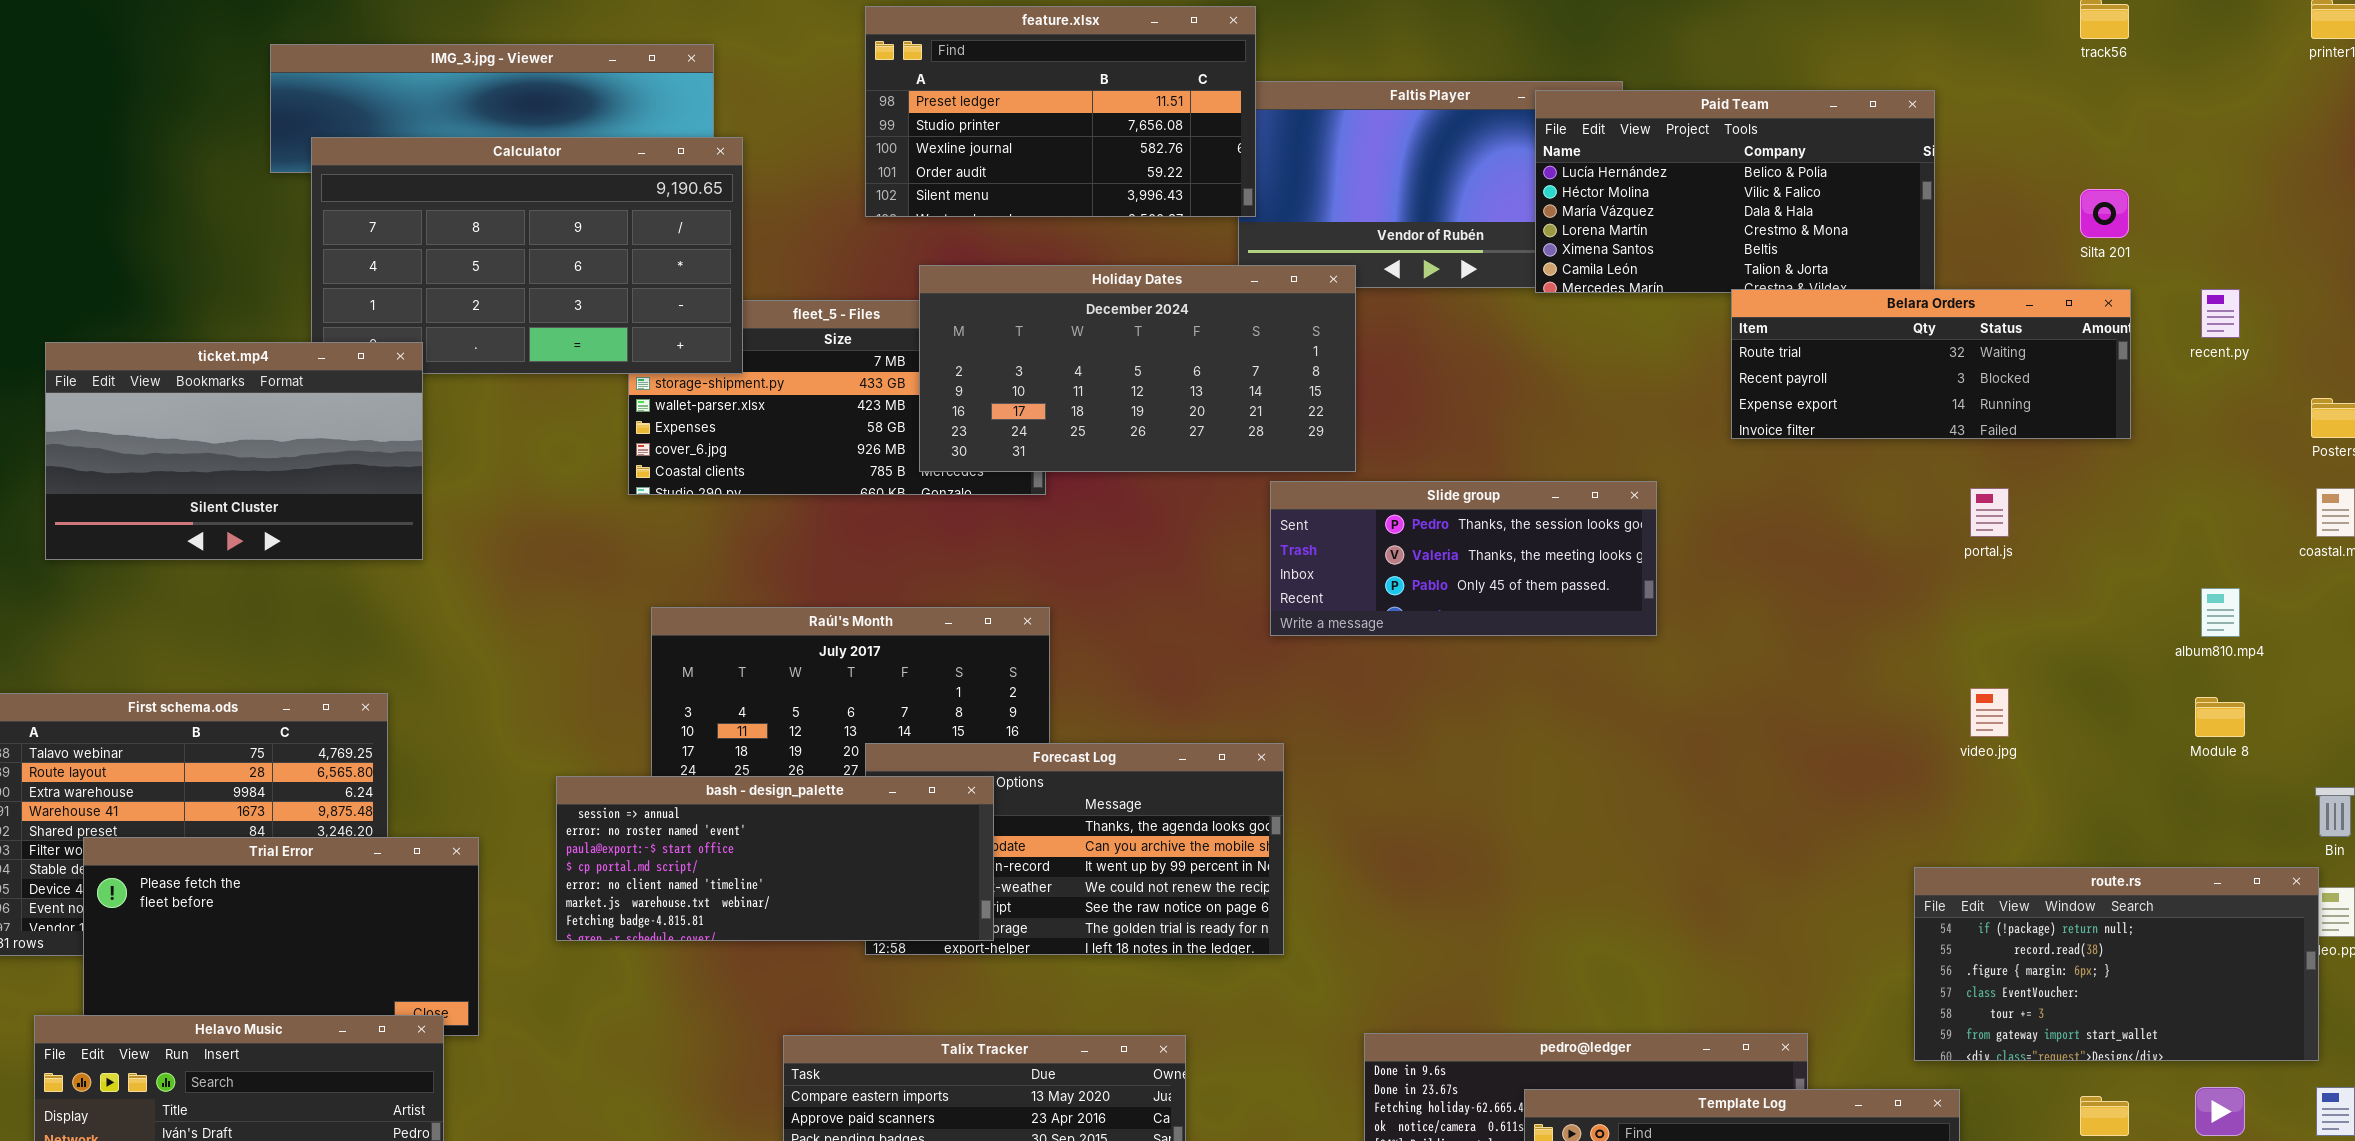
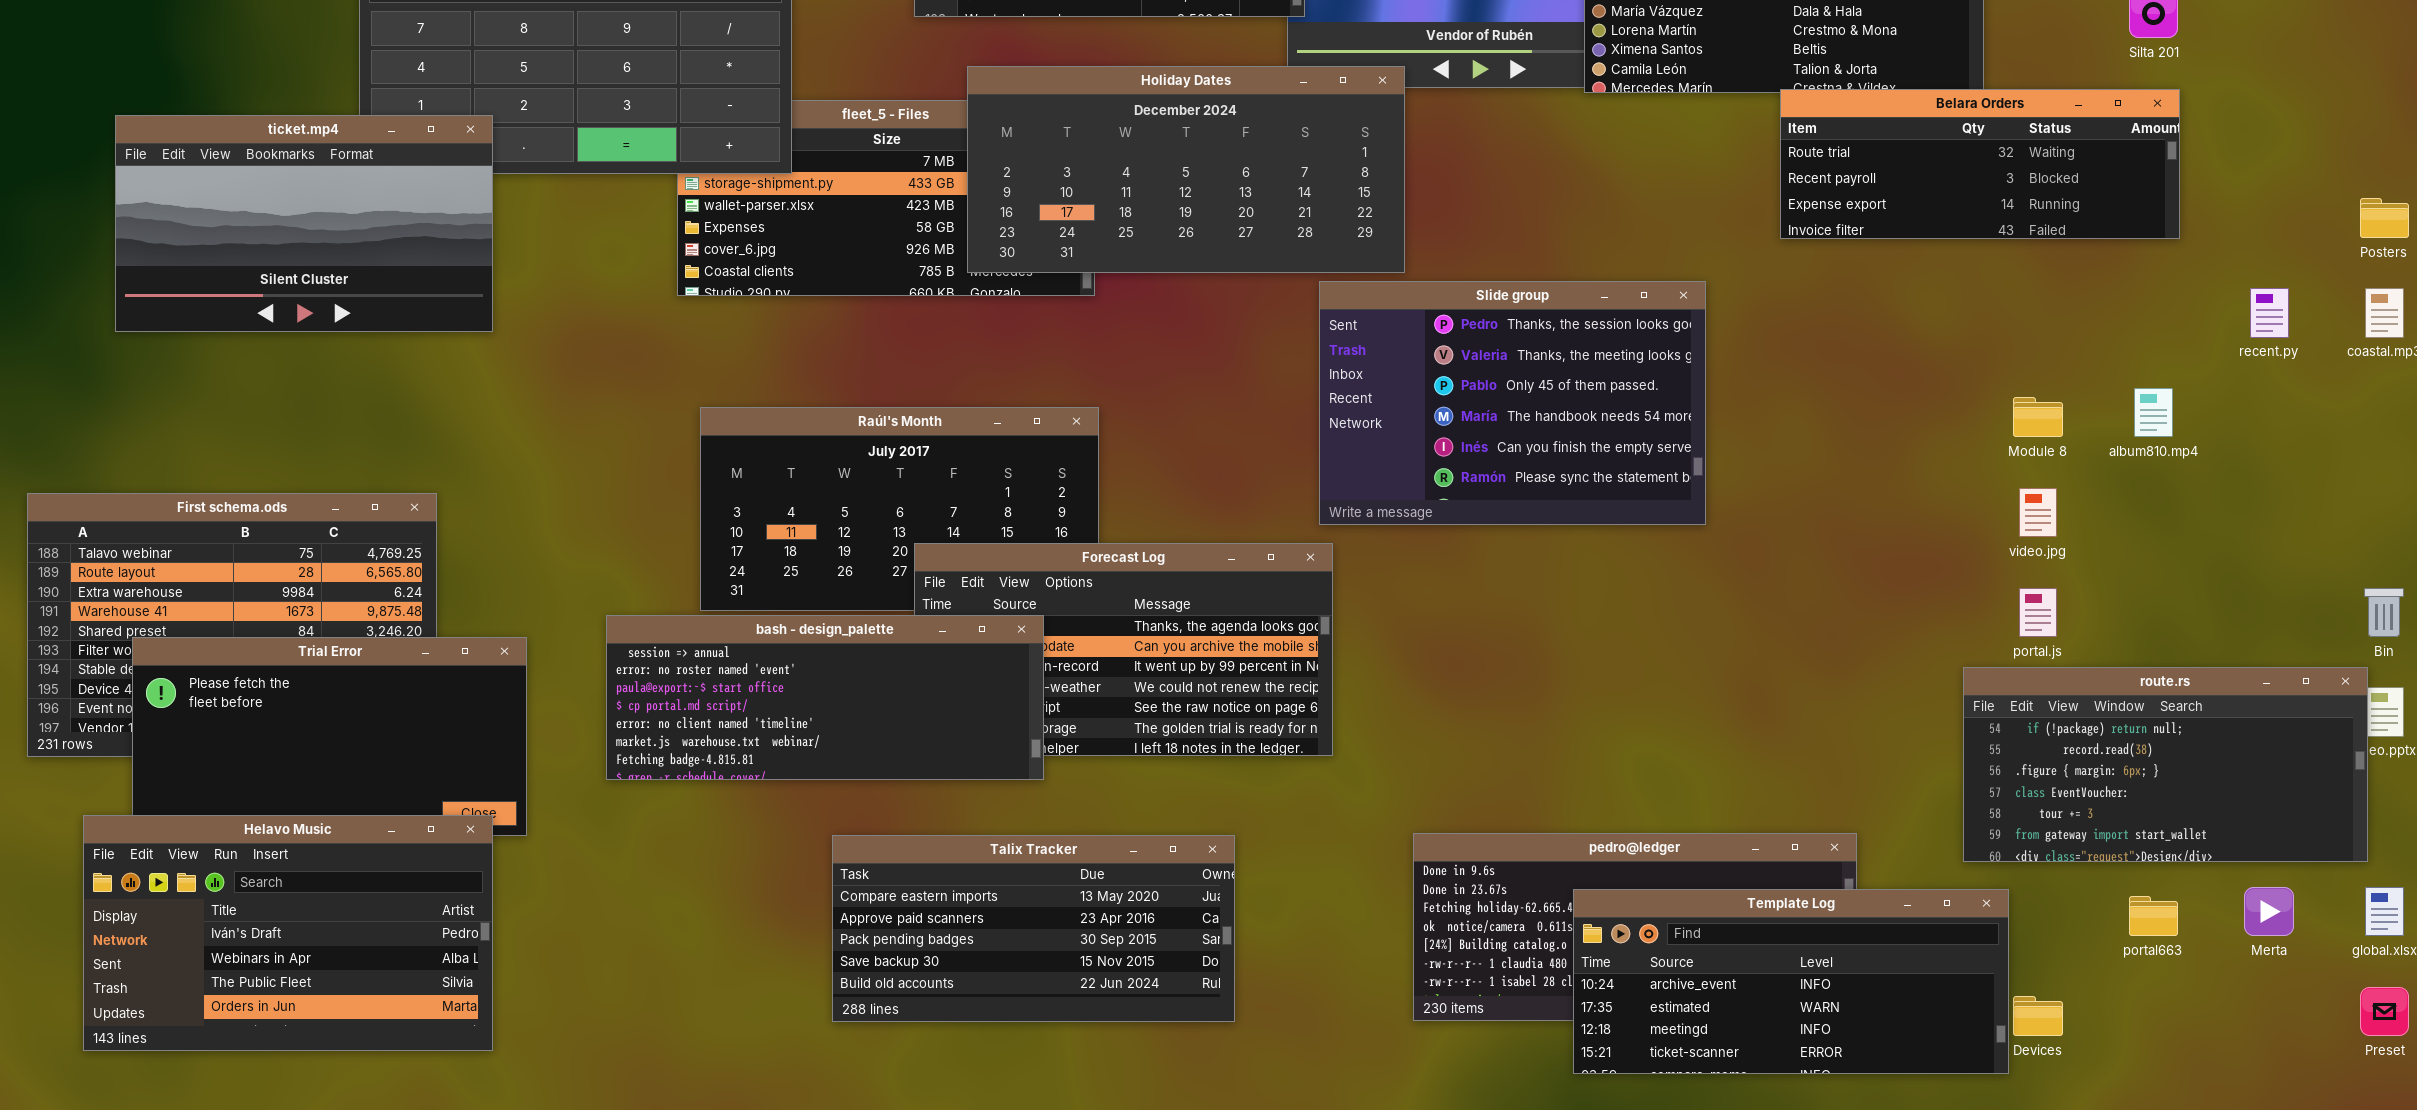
recent.py: [2201,289,2240,338] -> [2250,288,2289,338], moved
ticket.mp4: [45,342,423,560] -> [115,115,493,332], moved
Slide group: [1270,481,1657,636] -> [1319,281,1706,525], resized
portal.js: [1970,488,2009,537] -> [2019,588,2057,637], moved
album810.mp4: [2201,588,2240,637] -> [2134,388,2173,437], moved
Module 8: [2195,697,2245,737] -> [2013,397,2063,437], moved
bash - design_palette: [556,776,994,941] -> [606,615,1044,780], moved

